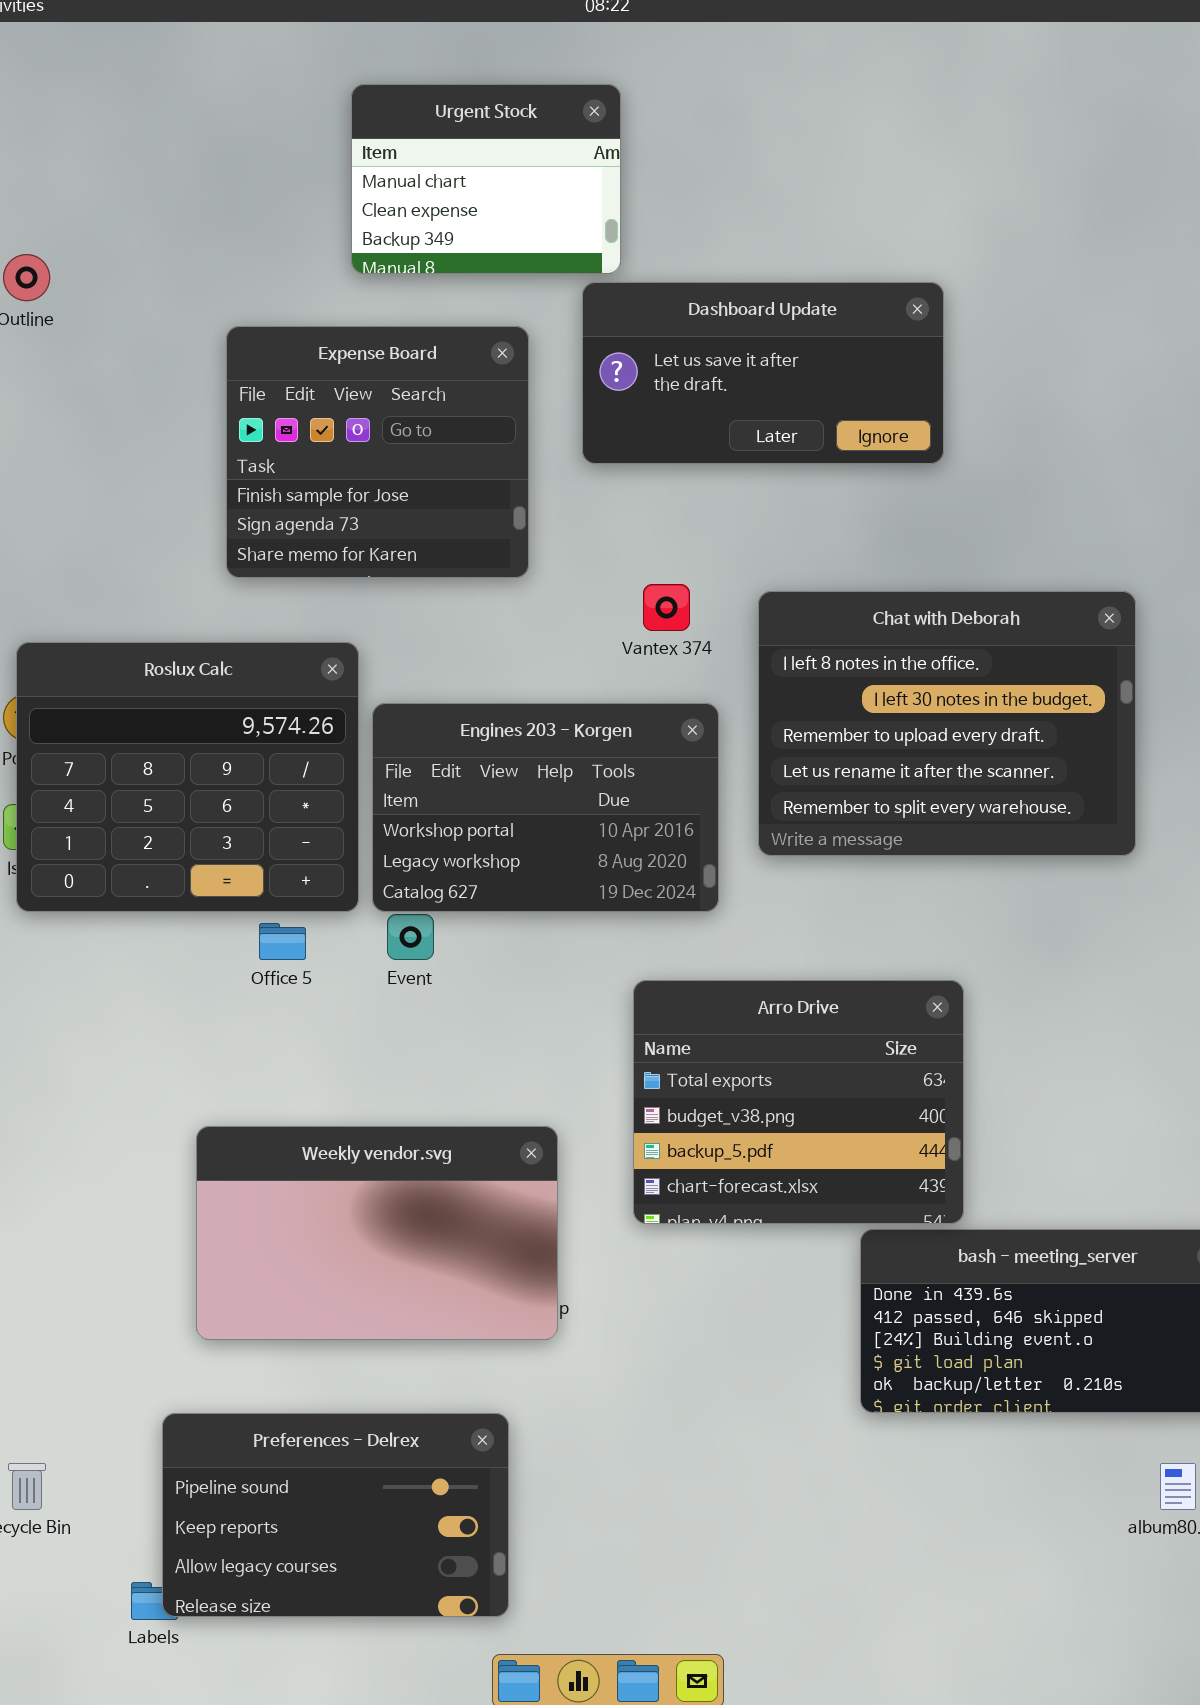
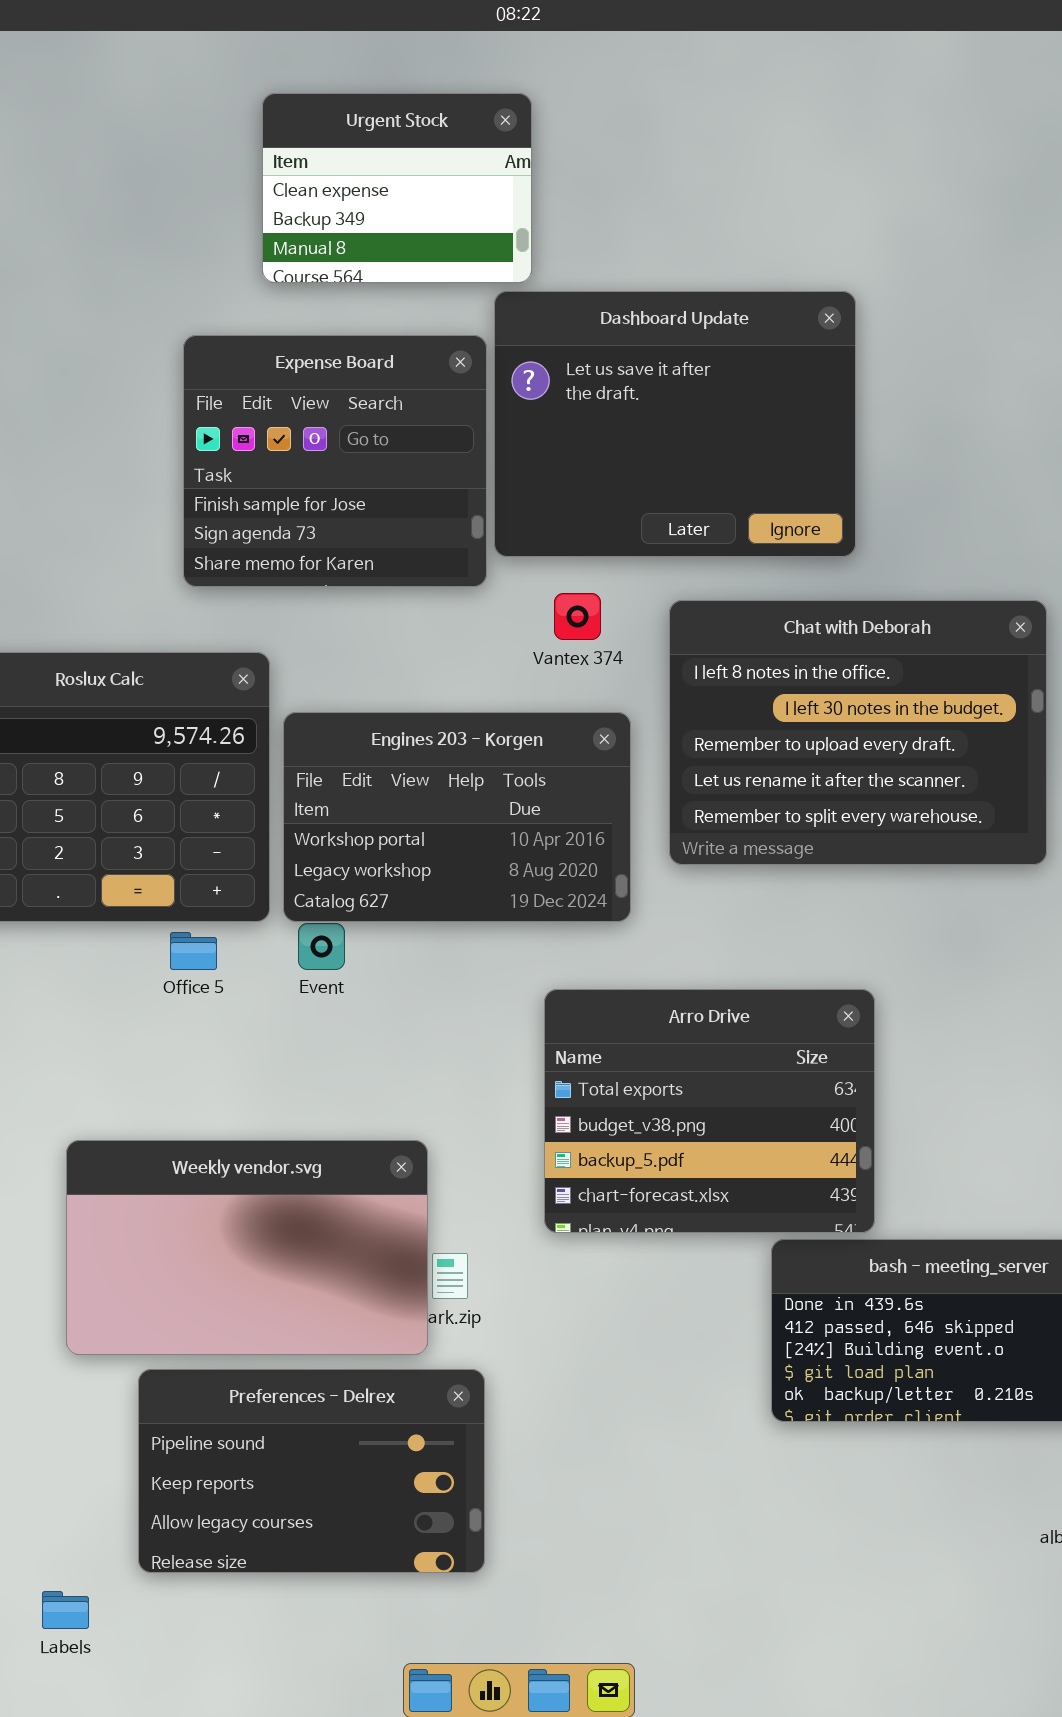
Urgent Stock: [351,84,621,274] -> [262,93,532,283], scrolled down 1 row
Dashboard Update: [582,282,944,464] -> [494,291,856,557], resized
Expense Board: [226,326,529,578] -> [183,335,487,587], moved
Weekly vendor.svg: [196,1126,558,1340] -> [66,1140,428,1355], moved
Preferences - Delrex: [162,1413,509,1617] -> [138,1369,485,1573], moved

